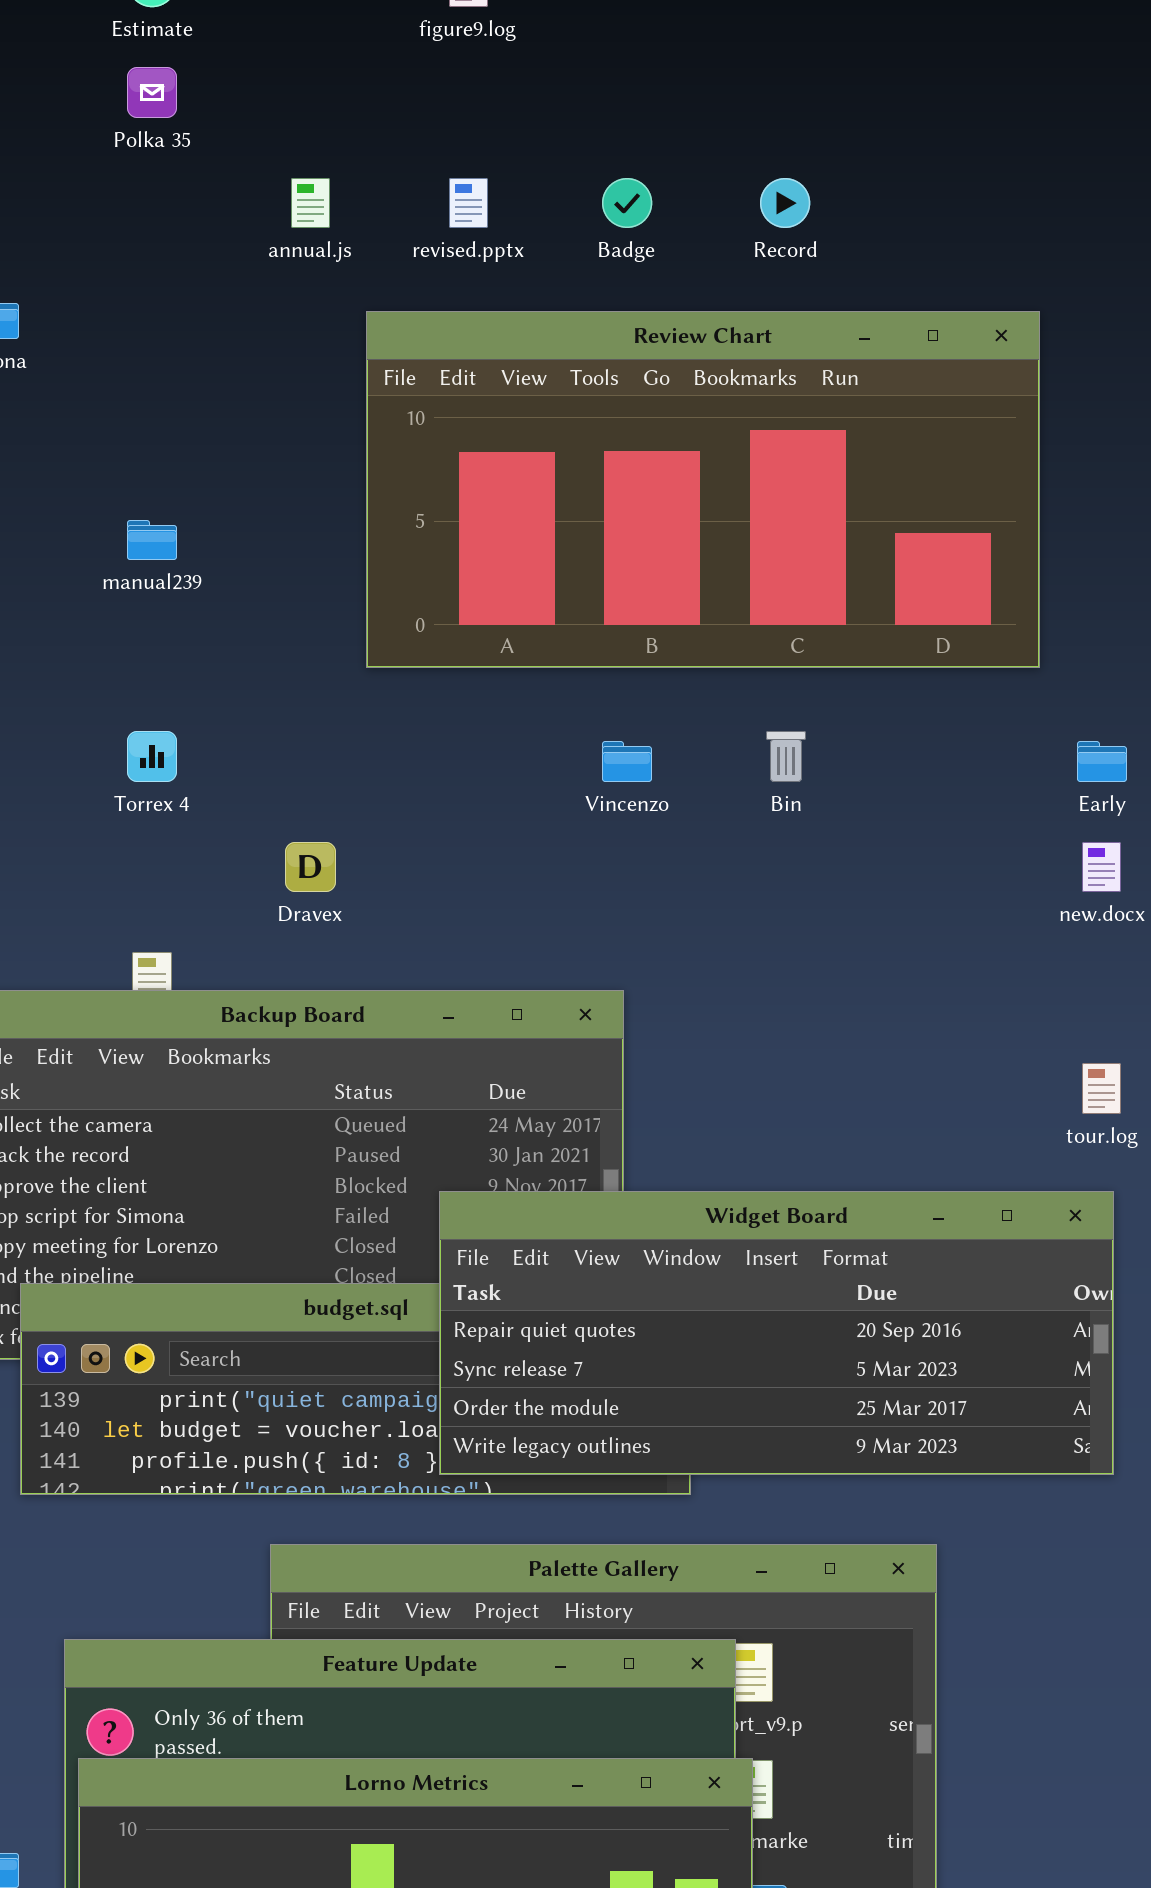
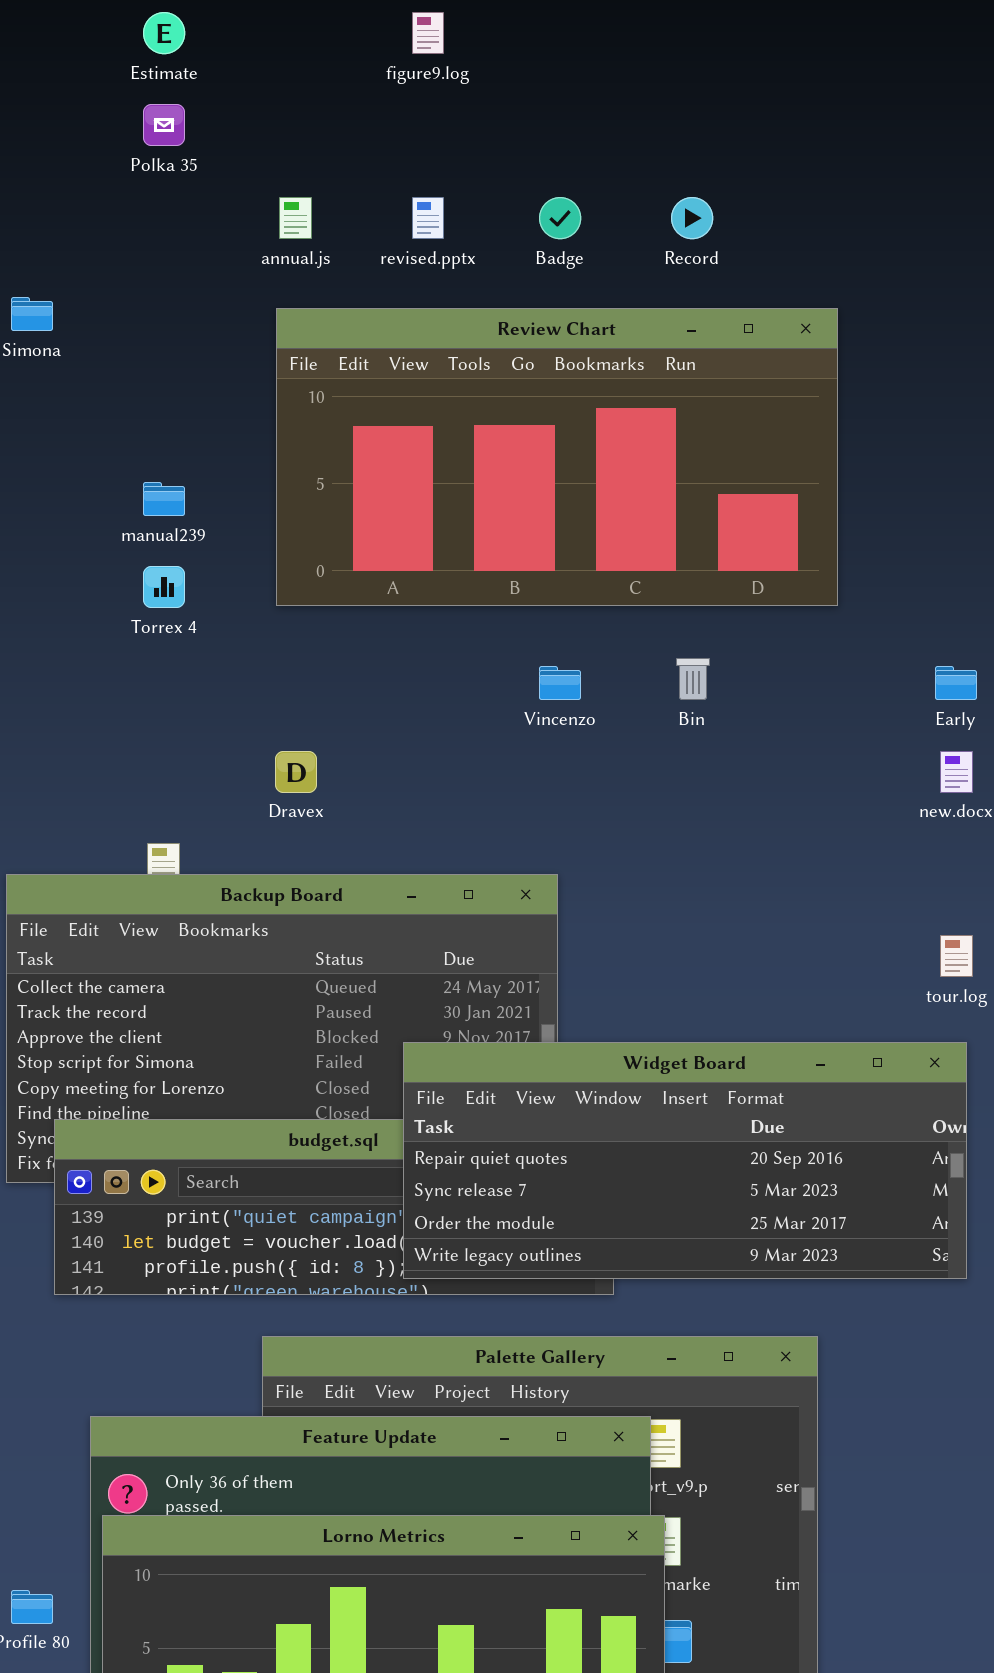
Review Chart: [366,311,1040,668] -> [276,308,838,606], moved
Torrex 4: [127,731,177,782] -> [143,566,185,608], moved

